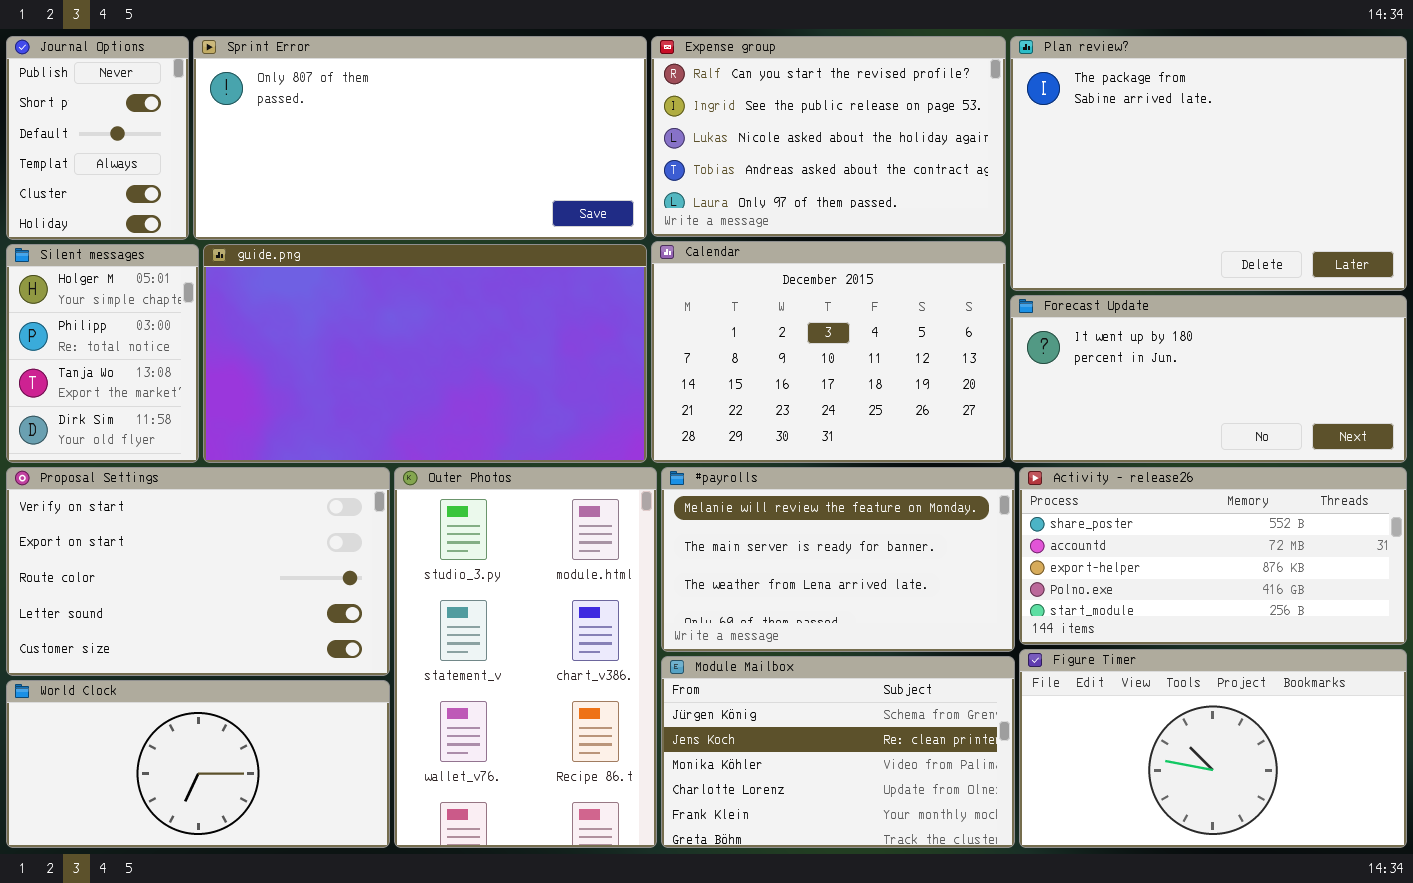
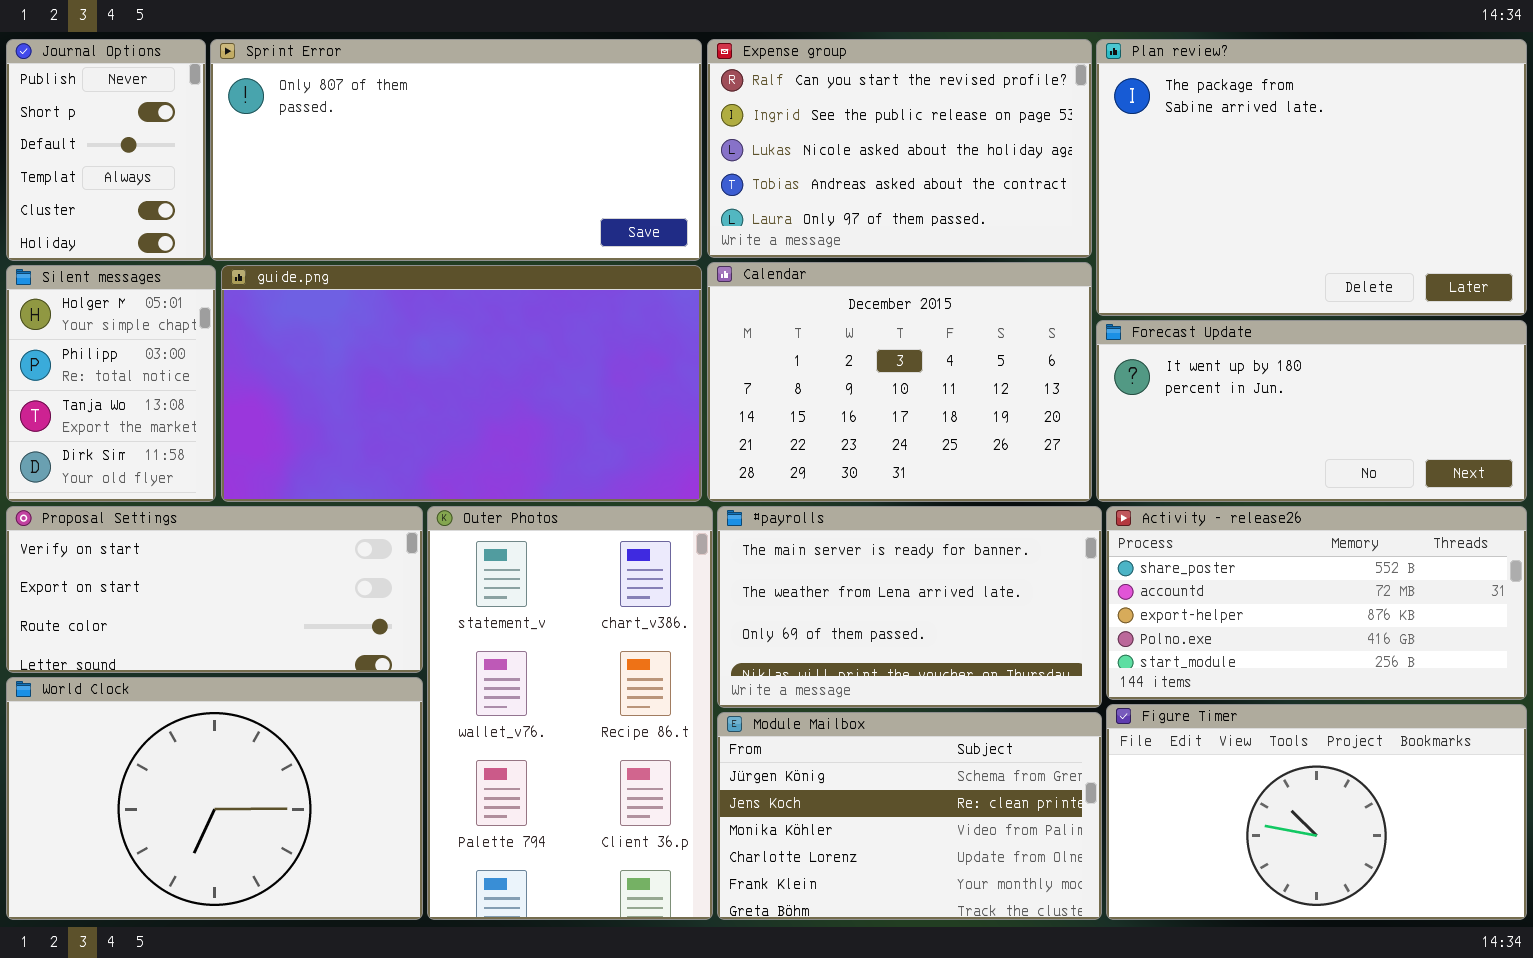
Proposal Settings: [6,467,390,676] -> [6,506,423,673], resized
Outer Photos: [394,467,657,848] -> [427,506,713,920], scrolled down 1 row
#payrolls: [661,467,1015,652] -> [717,506,1102,708], scrolled down 1 row
World Clock: [6,680,390,848] -> [6,677,423,920], resized

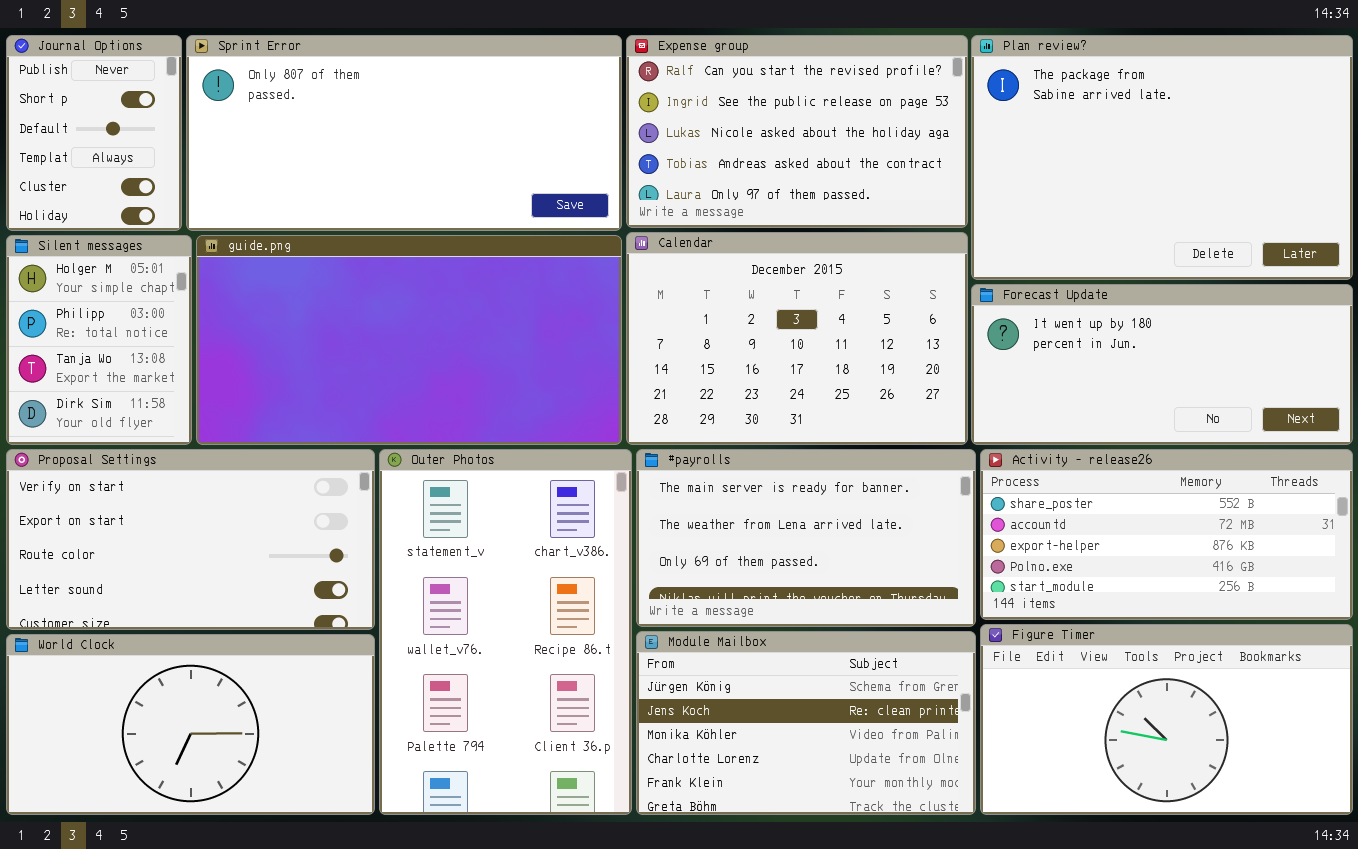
Proposal Settings: [6,506,423,673] -> [6,449,375,630], resized
World Clock: [6,677,423,920] -> [6,634,375,815], resized

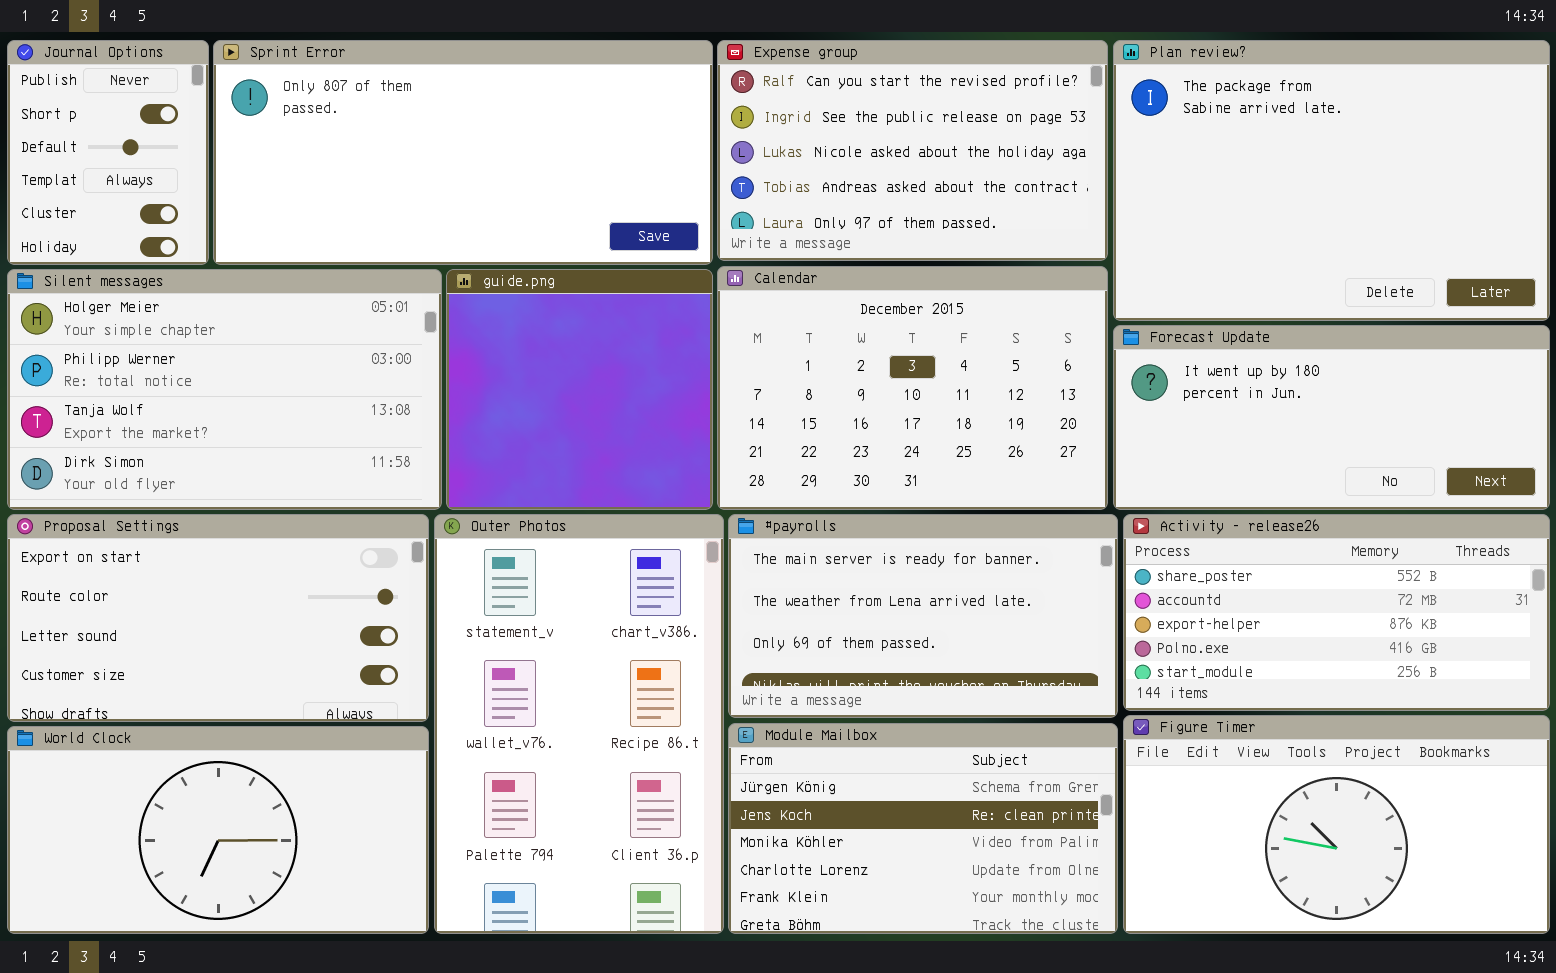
Silent messages: [6,235,192,445] -> [7,269,442,510], resized
guide.png: [196,235,622,445] -> [446,269,713,510], resized
Proposal Settings: [6,449,375,630] -> [7,514,429,722], scrolled down 1 row

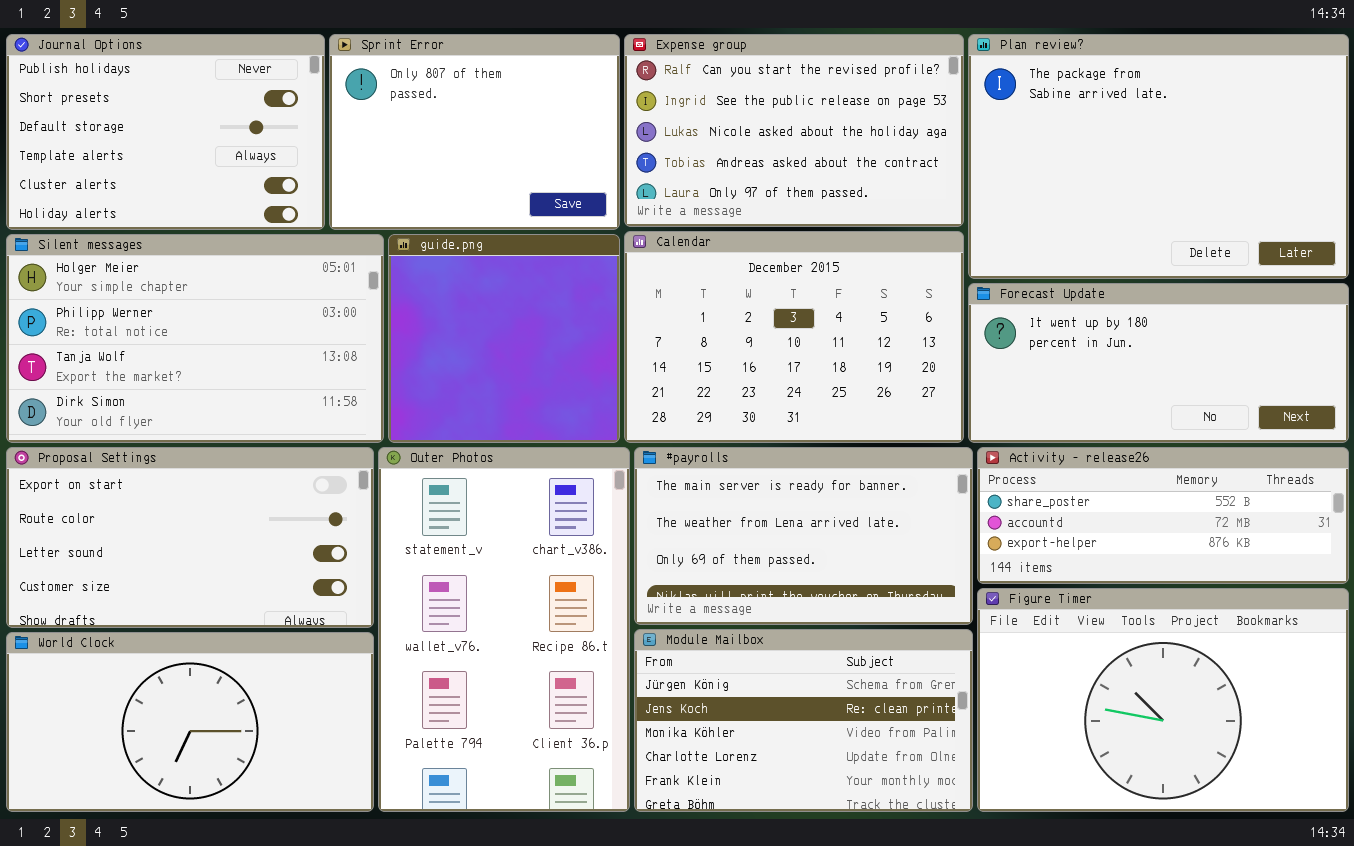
Journal Options: [7,40,209,265] -> [6,34,325,230], resized
Sprint Error: [213,40,713,265] -> [329,34,620,230], resized
Activity - release26: [1123,514,1550,711] -> [977,447,1349,584], resized
Figure Timer: [1123,715,1550,934] -> [977,588,1349,812], resized

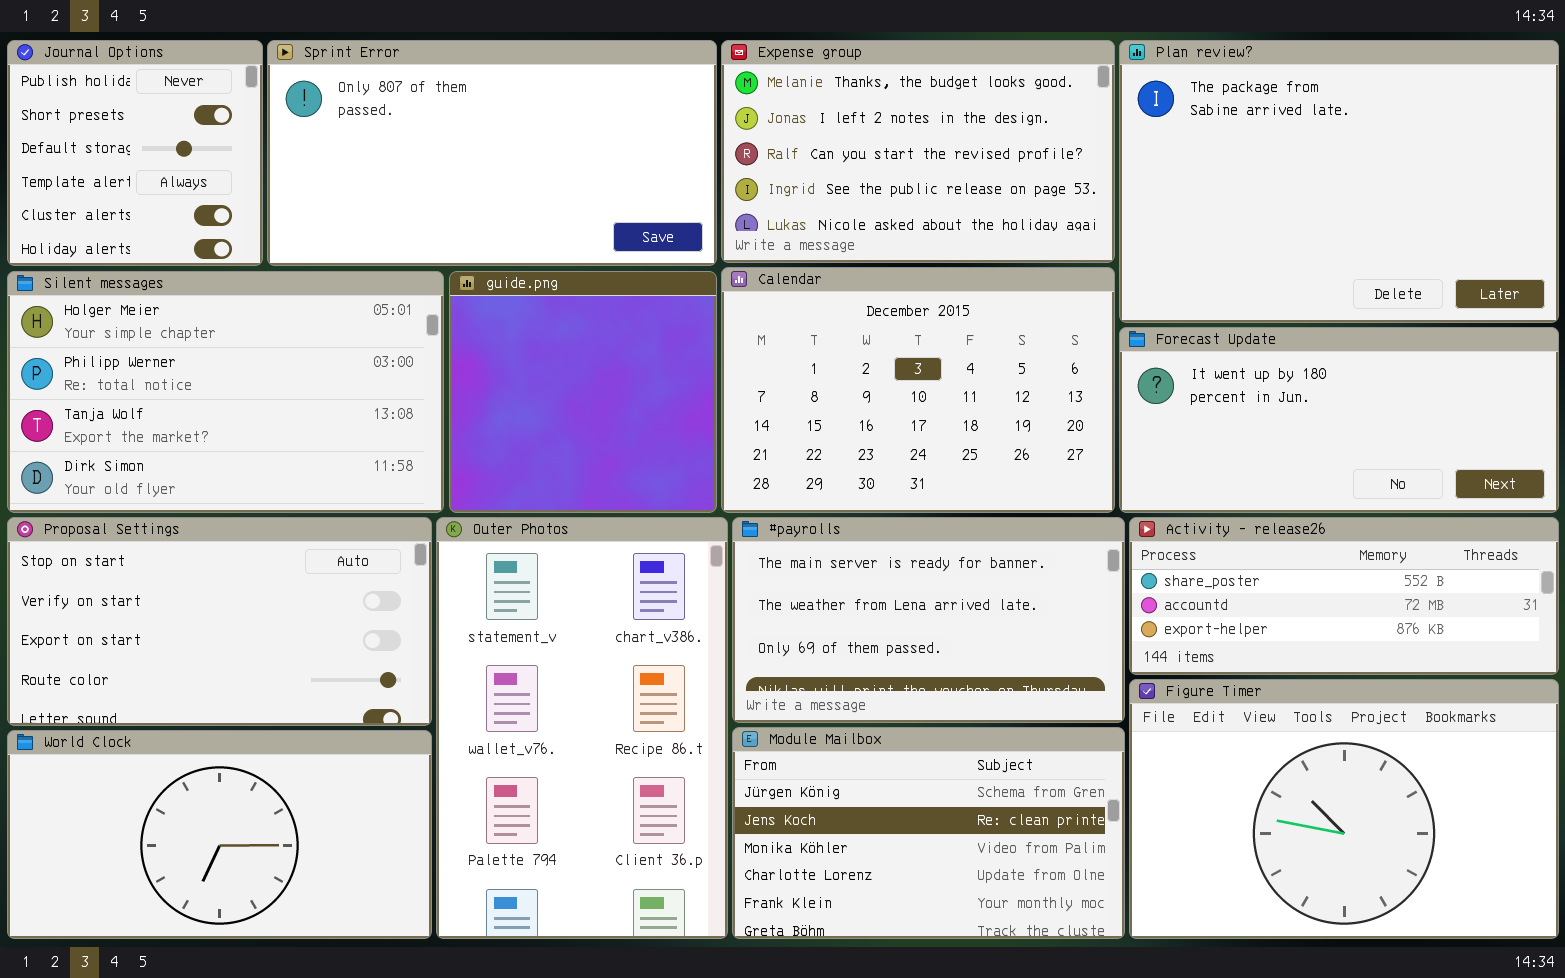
Journal Options: [6,34,325,230] -> [7,40,263,266], resized
Sprint Error: [329,34,620,230] -> [267,40,717,266], resized
Expense group: [624,34,964,227] -> [721,40,1115,263], scrolled up 2 rows
Proposal Settings: [6,447,374,628] -> [7,517,432,726], scrolled up 2 rows

